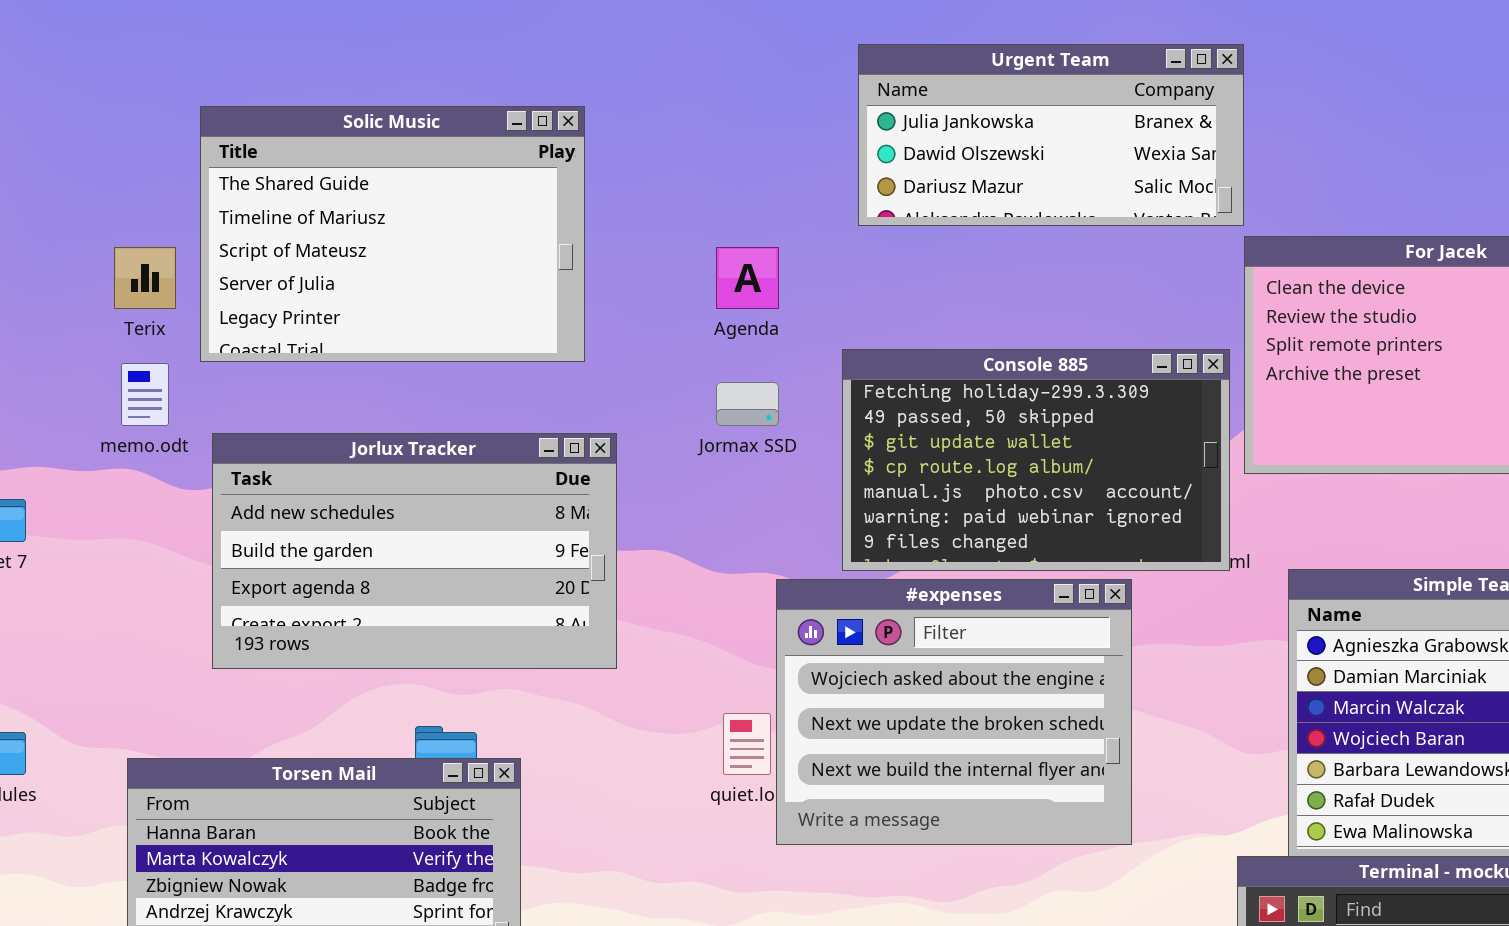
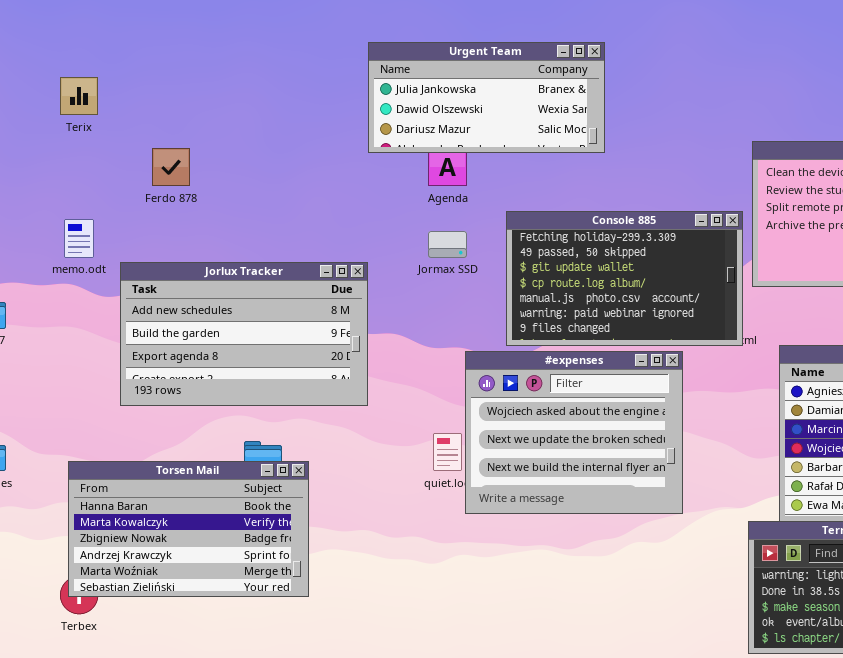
Urgent Team: [858,44,1244,226] -> [368,42,605,153], moved
Solic Music: [200,106,585,362] -> none, closed
Terix: [114,247,176,309] -> [60,77,98,115], moved

